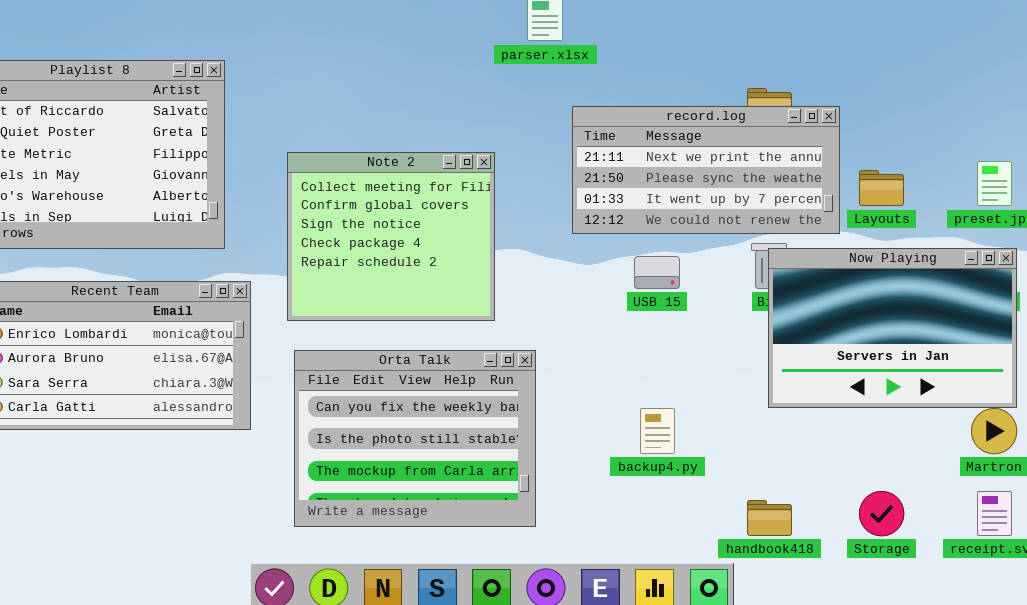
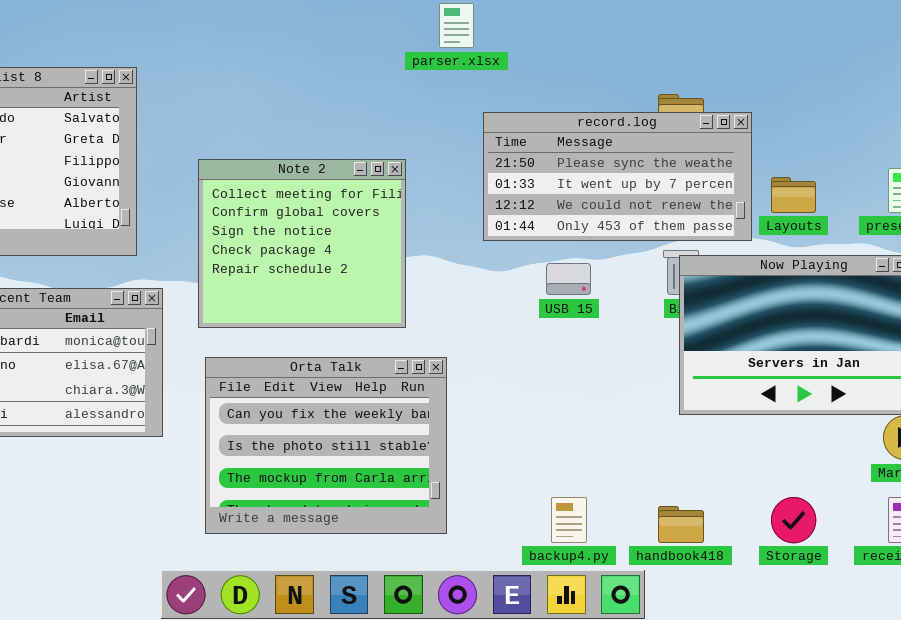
record.log: [572,106,840,234] -> [483,112,752,241], scrolled down 1 row
backup4.py: [640,408,675,454] -> [551,497,587,543], moved

